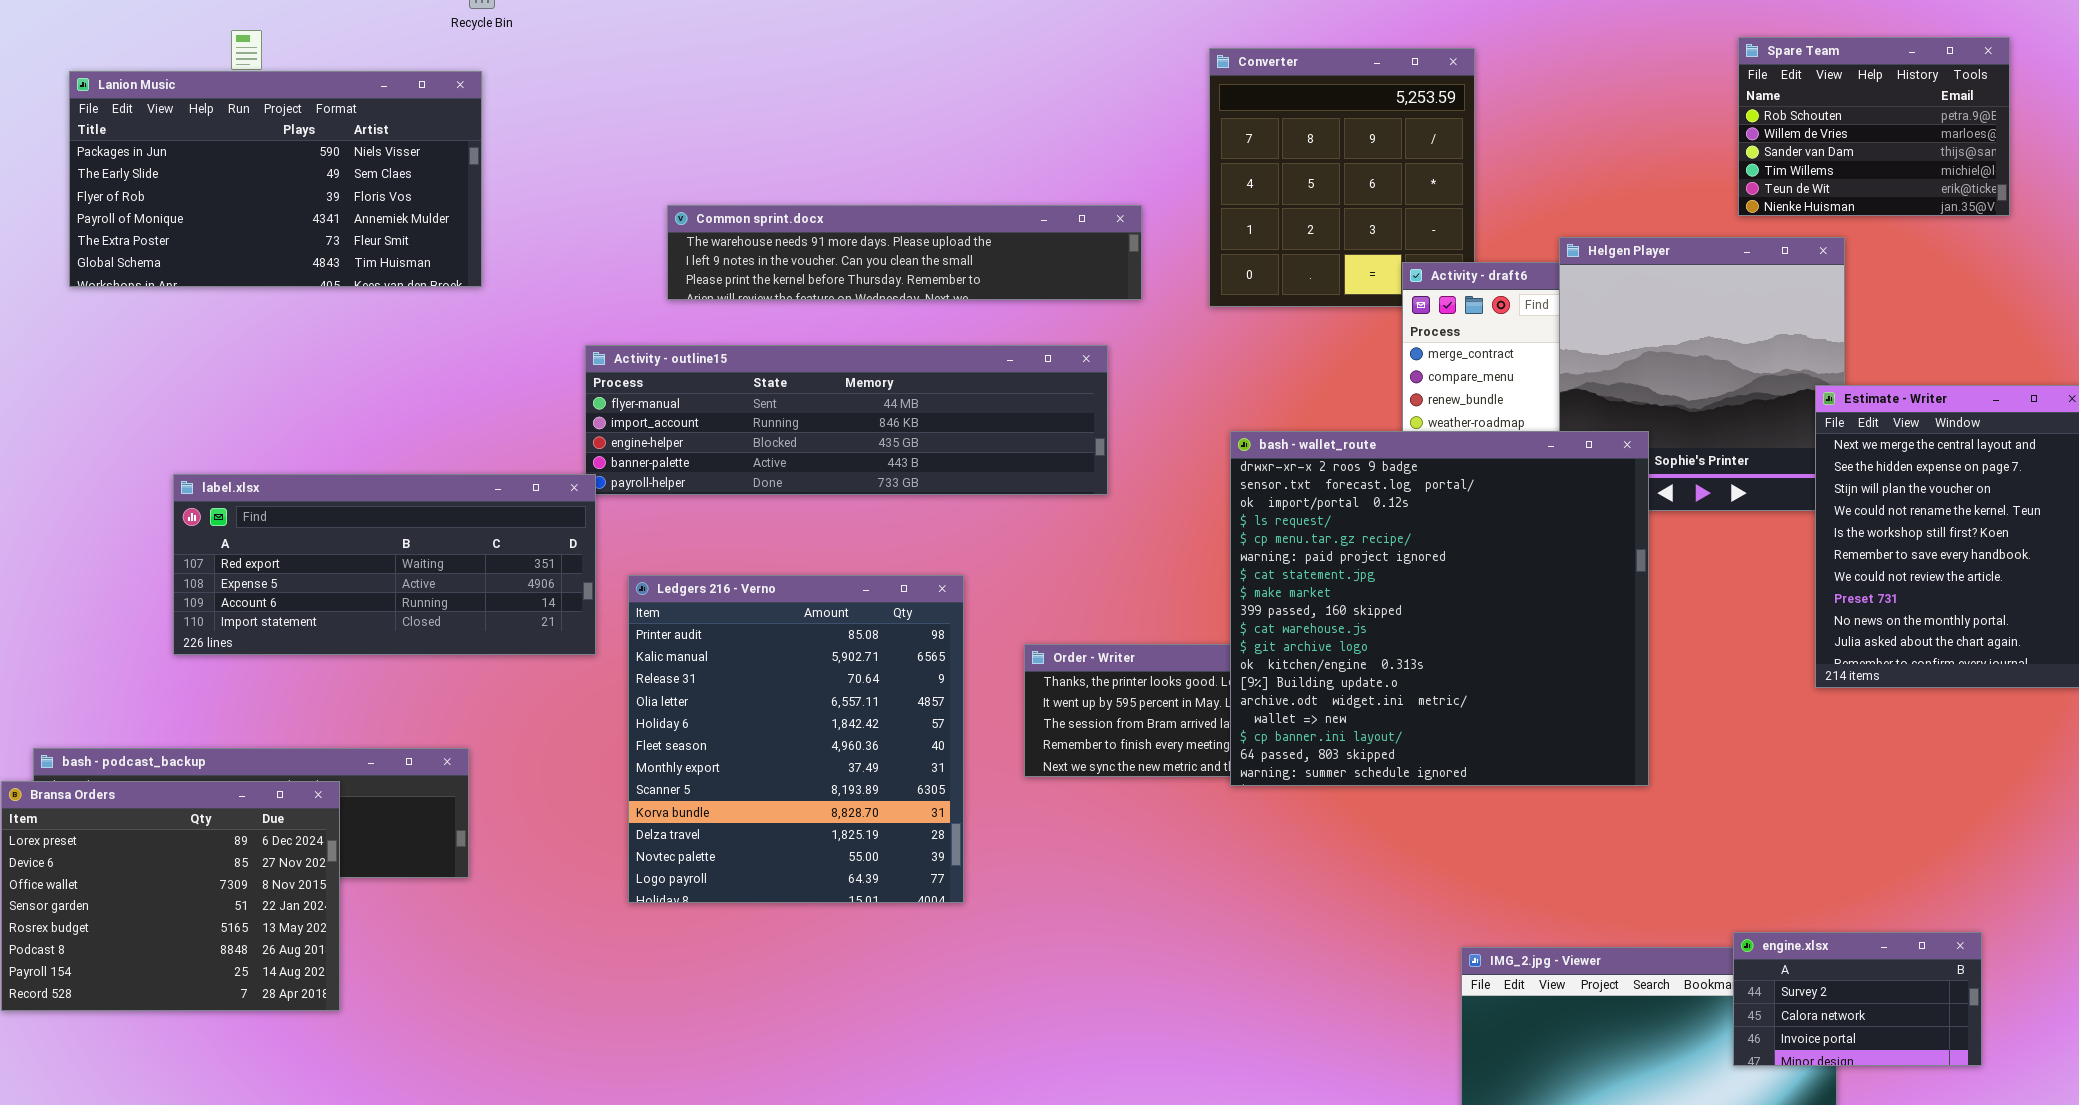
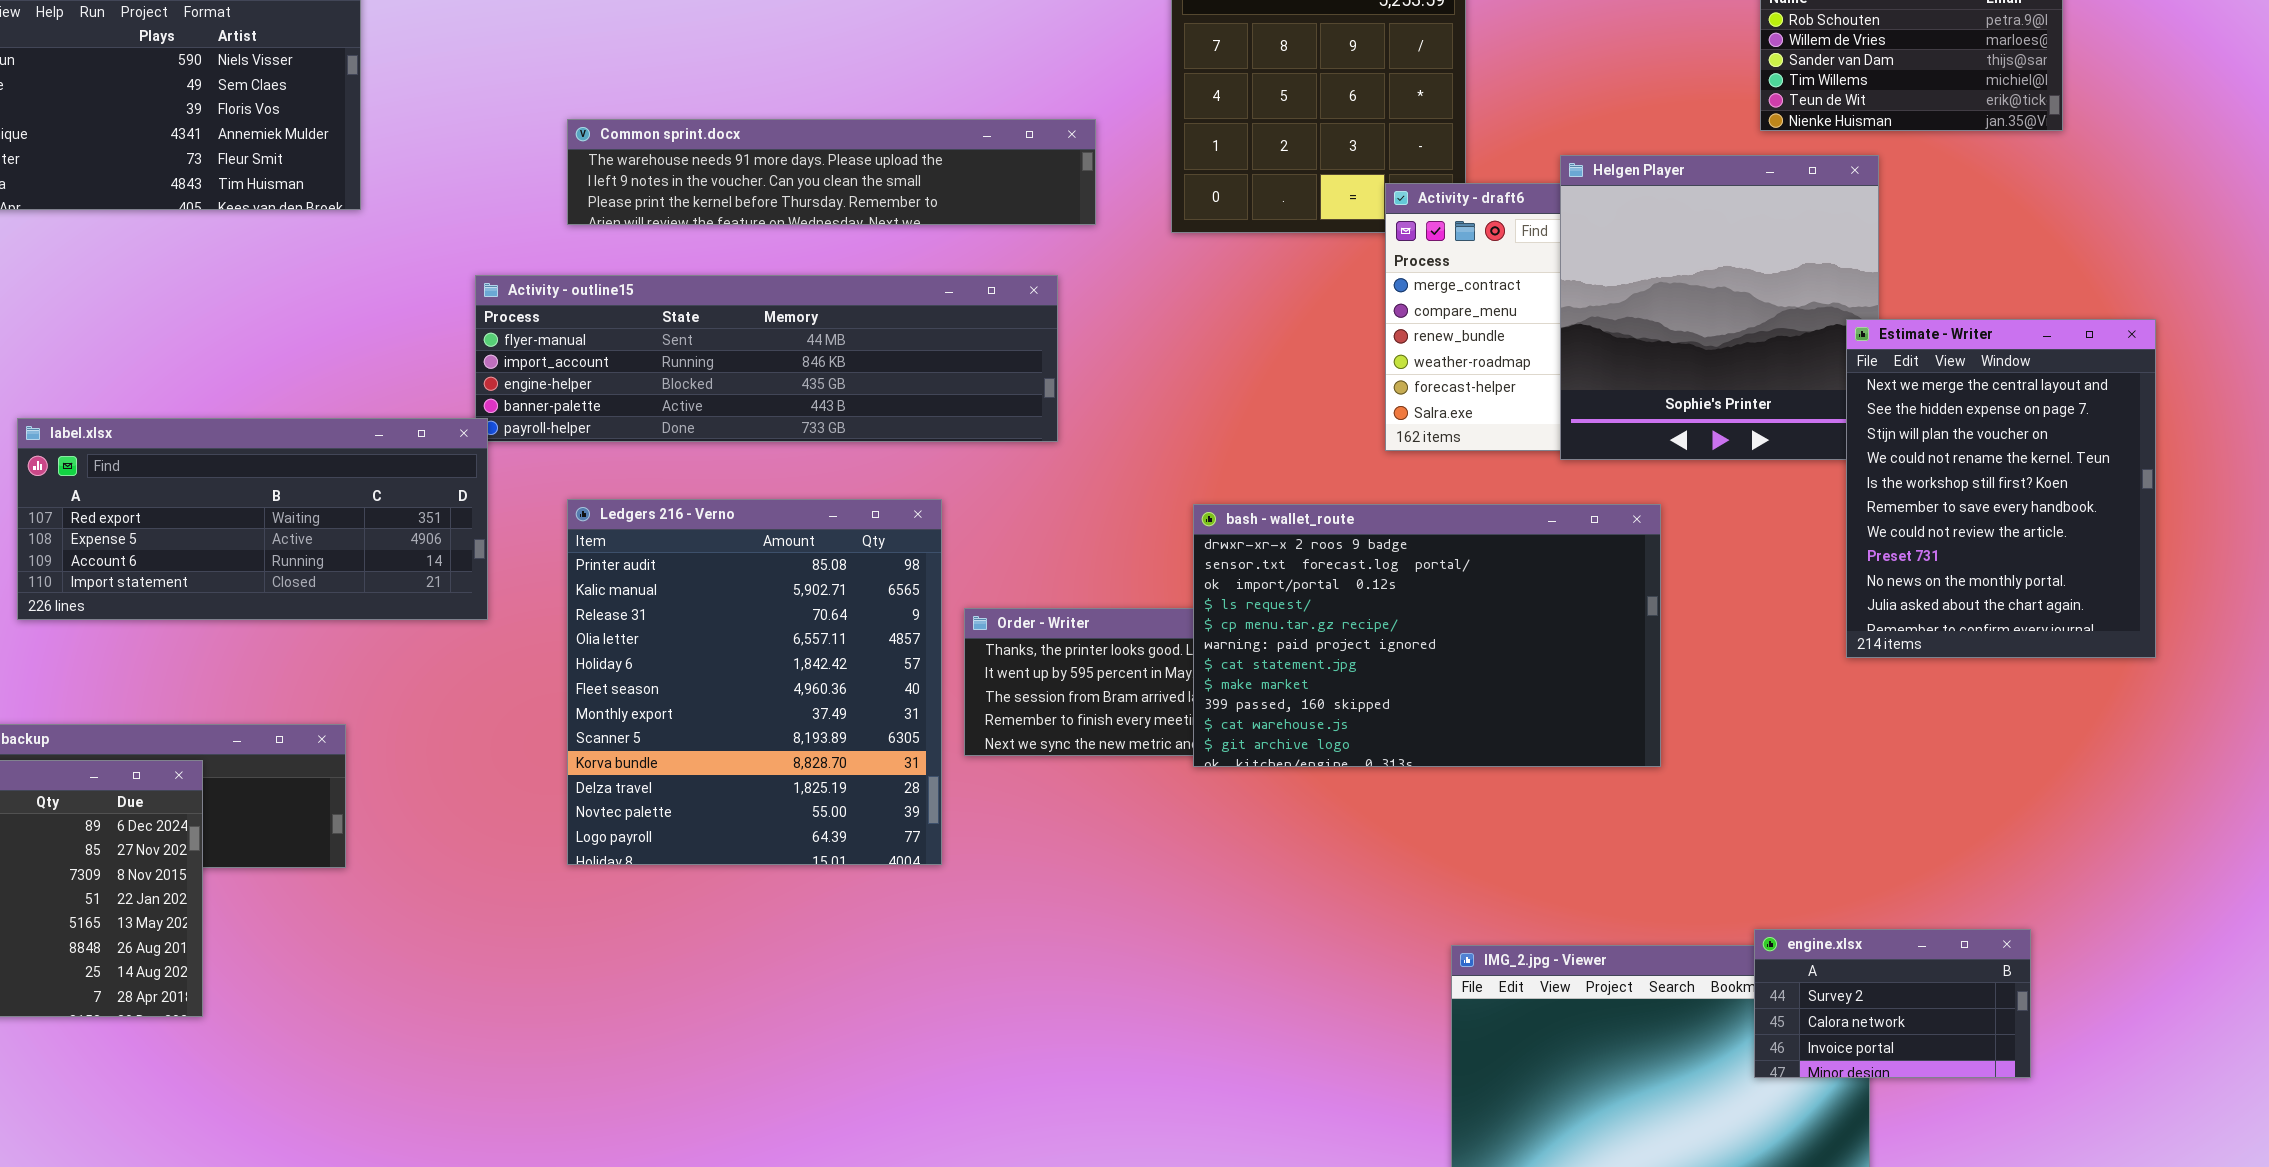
bash - wallet_route: [1230,431,1649,786] -> [1193,504,1661,767], resized
Ledgers 216 - Verno: [628,575,964,903] -> [567,499,942,865], moved

